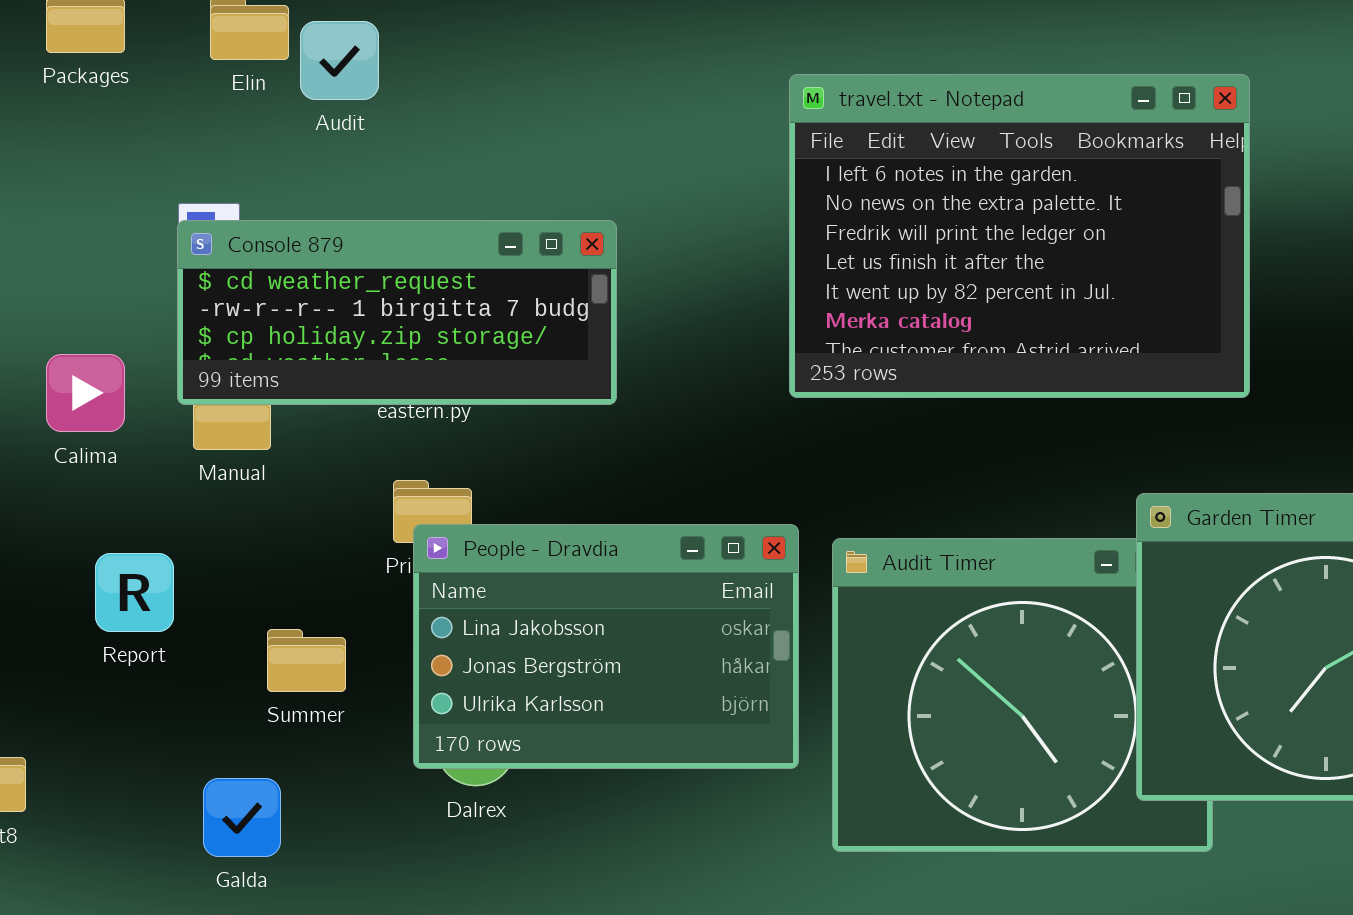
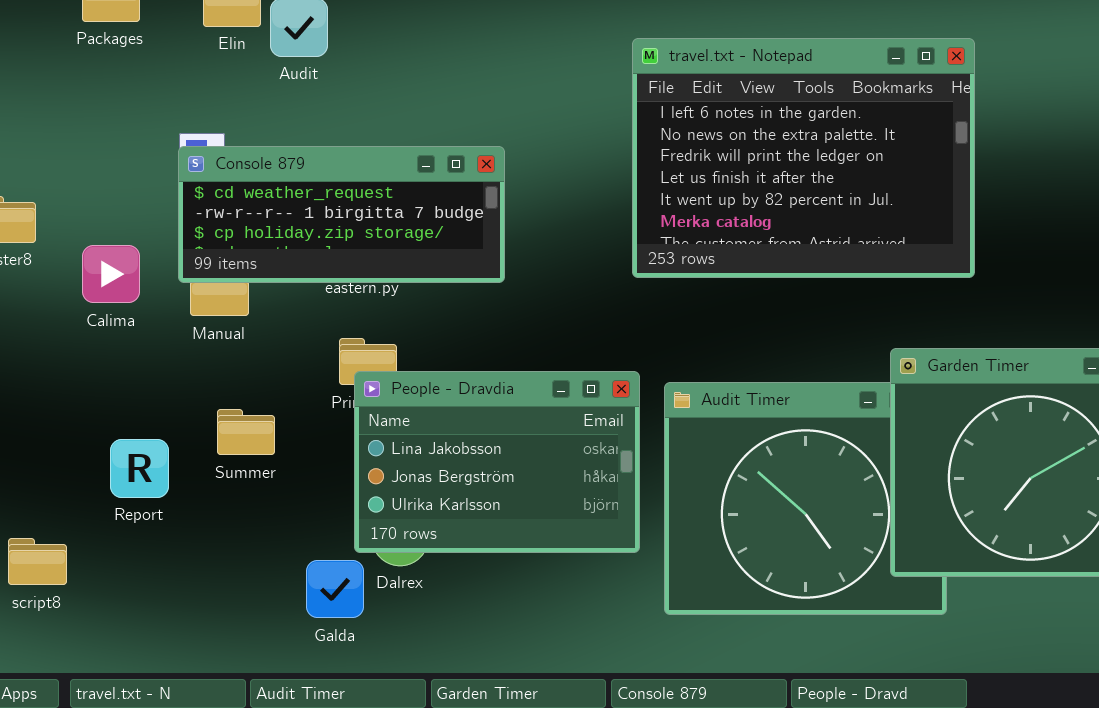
Report: [95,553,174,632] -> [110,439,169,498], moved
Summer: [267,629,346,692] -> [217,409,275,455], moved
Galda: [203,778,281,857] -> [306,560,364,618], moved

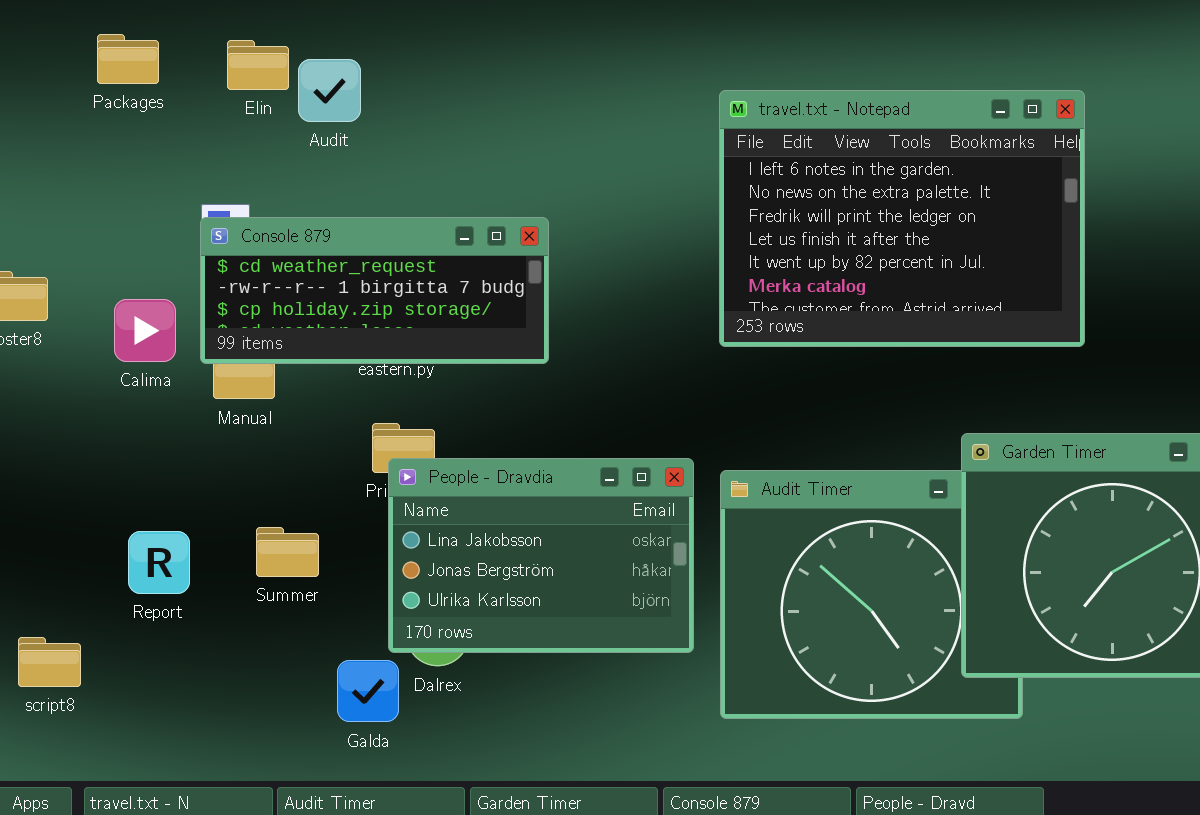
travel.txt - Notepad: [632,38,975,278] -> [719,90,1085,347], moved
Calima: [82,245,140,303] -> [114,299,176,362], moved
Summer: [217,409,275,455] -> [256,527,319,577], moved

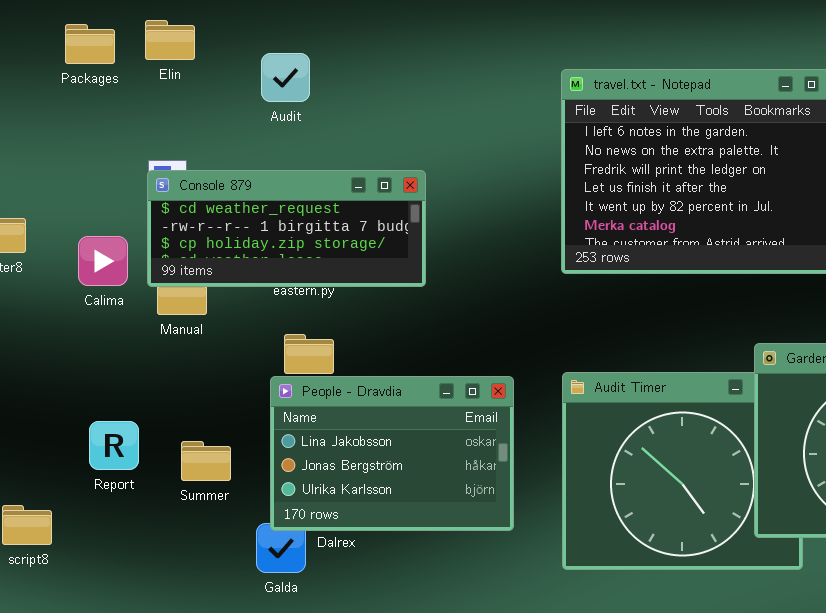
Elin: [227,40,289,90] -> [145,20,195,60], moved
Audit: [298,59,361,122] -> [261,53,310,102], moved
People - Dravdia: [388,458,694,653] -> [270,376,514,531], moved
Summer: [256,527,319,577] -> [181,441,231,481], moved

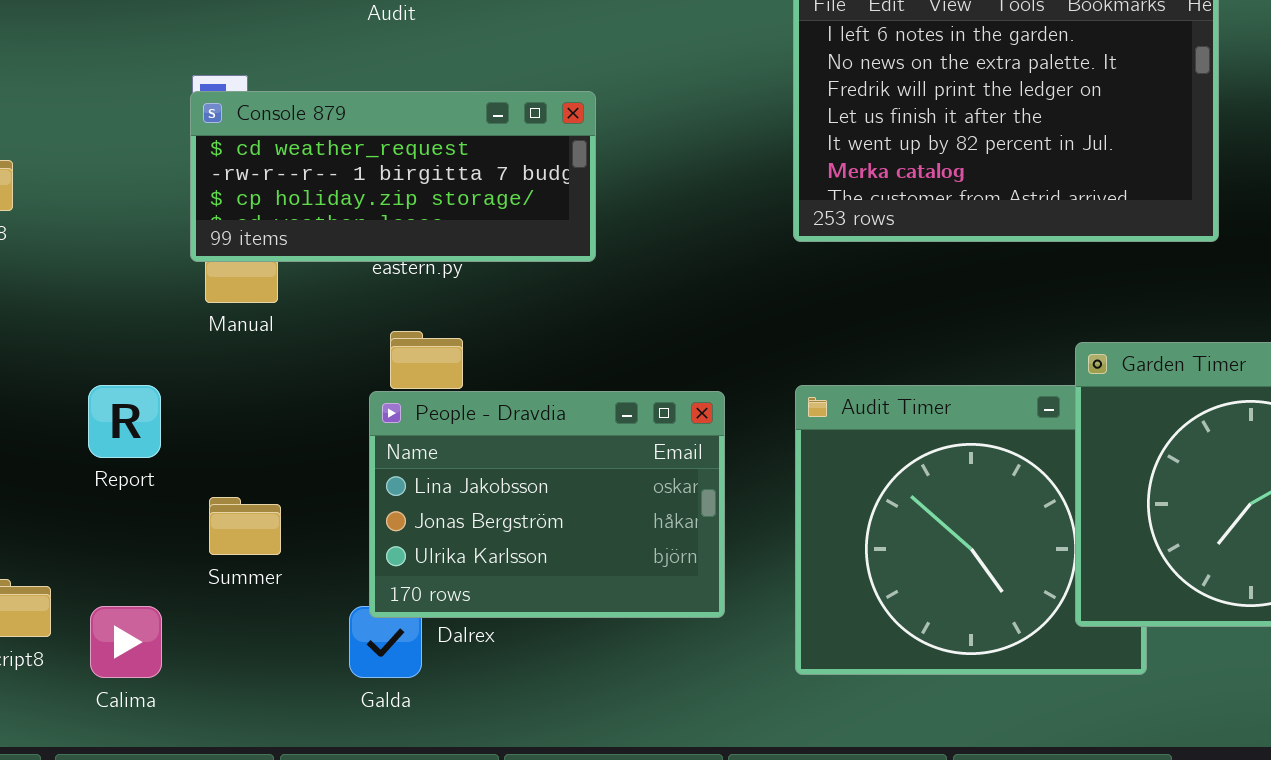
Calima: [78,236,128,286] -> [90,606,162,678], moved
Report: [89,421,139,470] -> [88,385,161,458], moved
Summer: [181,441,231,481] -> [209,497,281,555], moved

